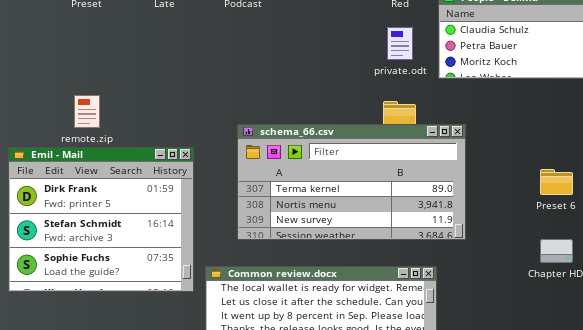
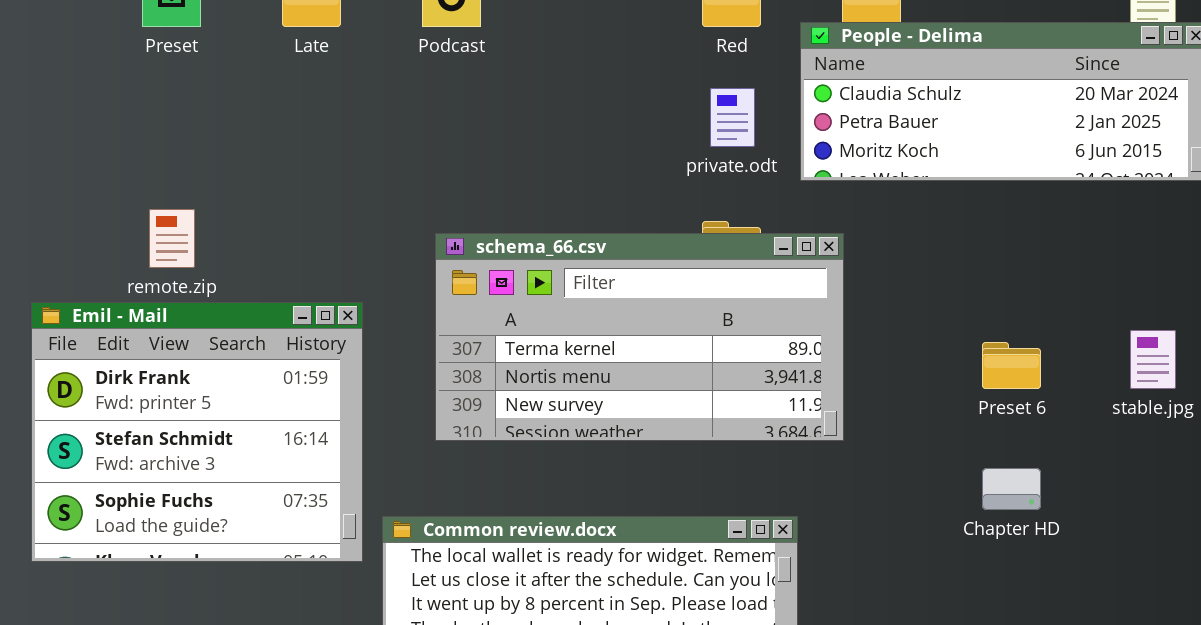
schema_66.csv: [237,124,466,240] -> [435,233,844,441], moved

